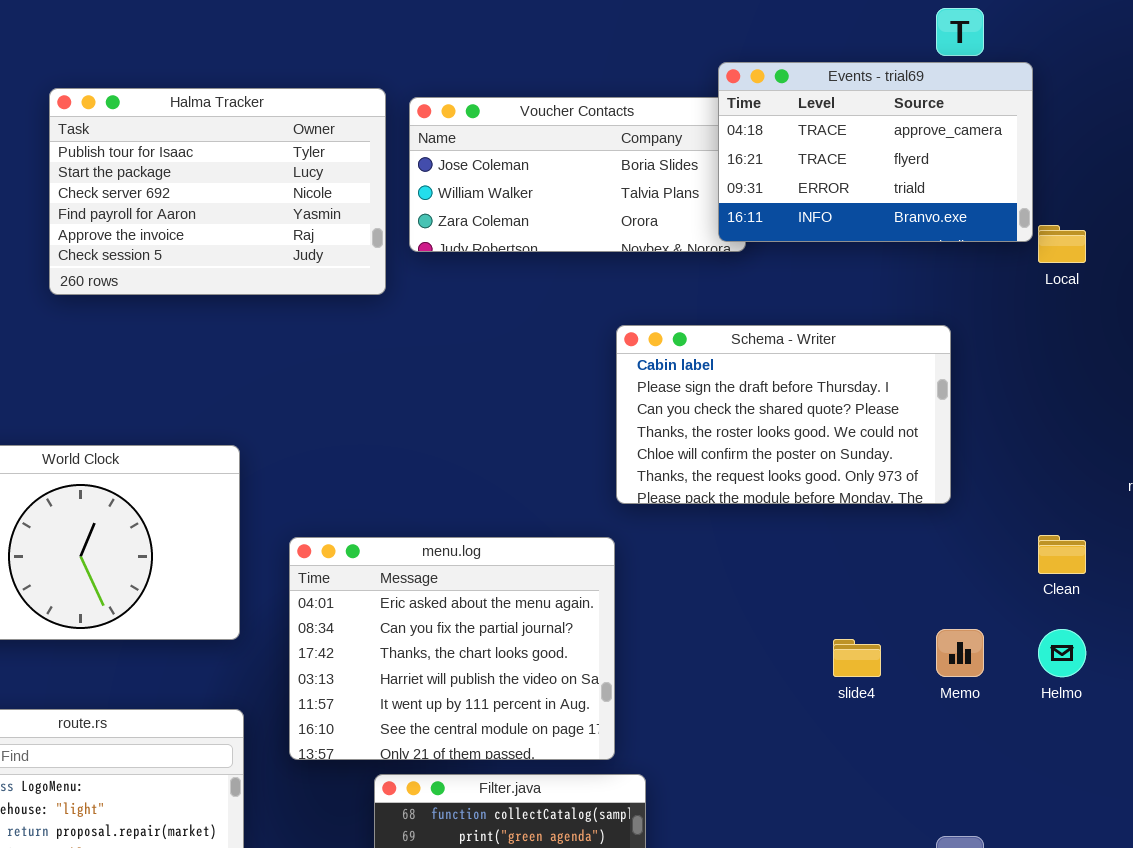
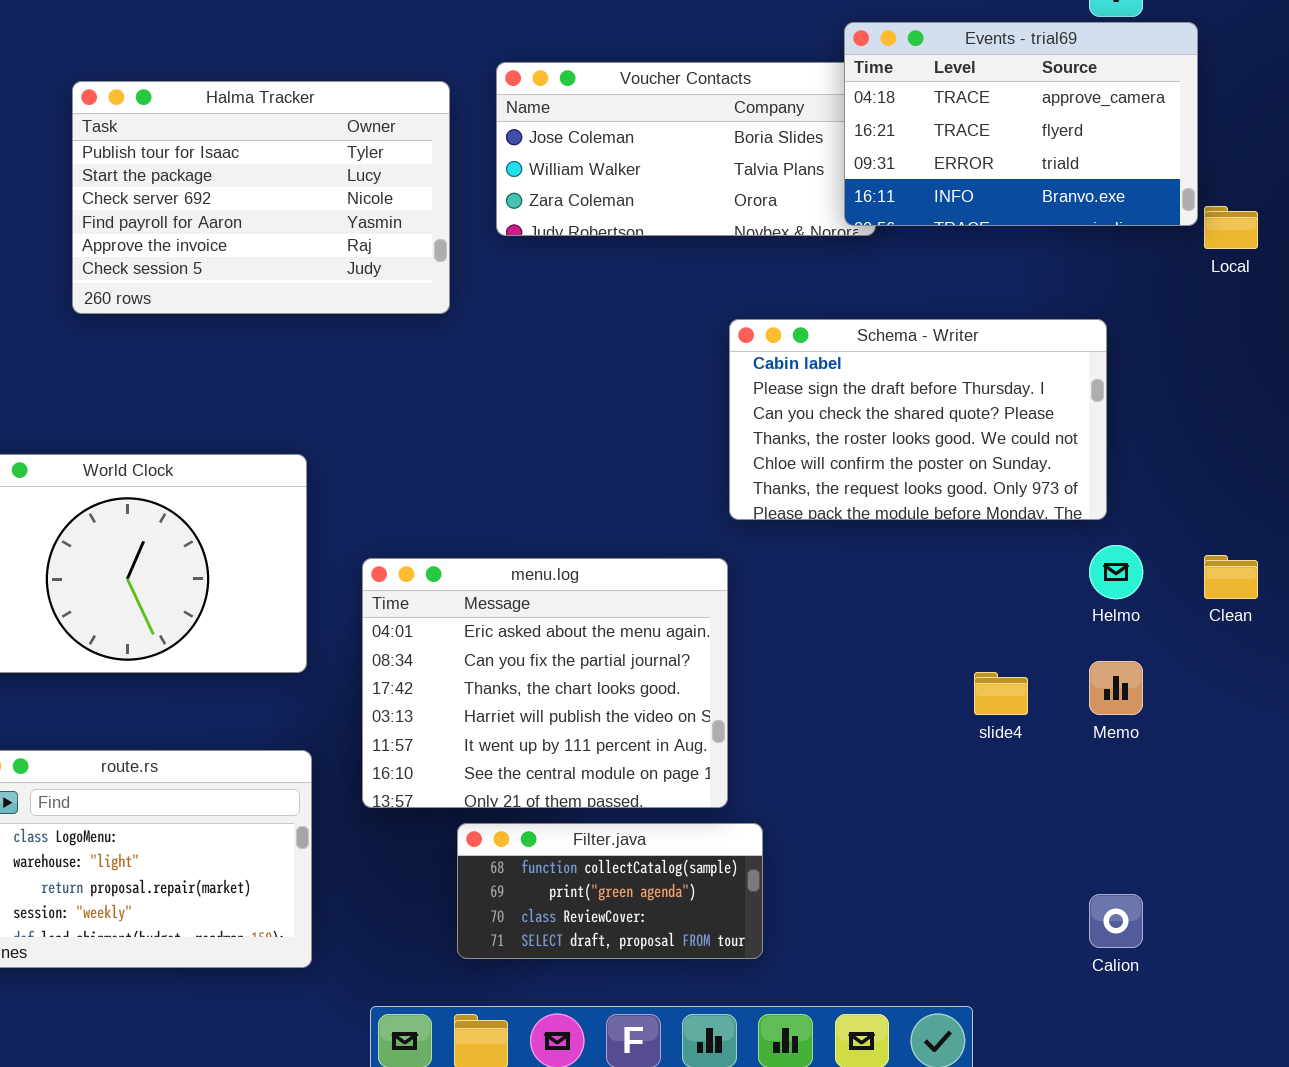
Halma Tracker: [49,88,386,295] -> [72,81,450,314], moved
Helmo: [1038,629,1086,677] -> [1089,545,1143,599], moved

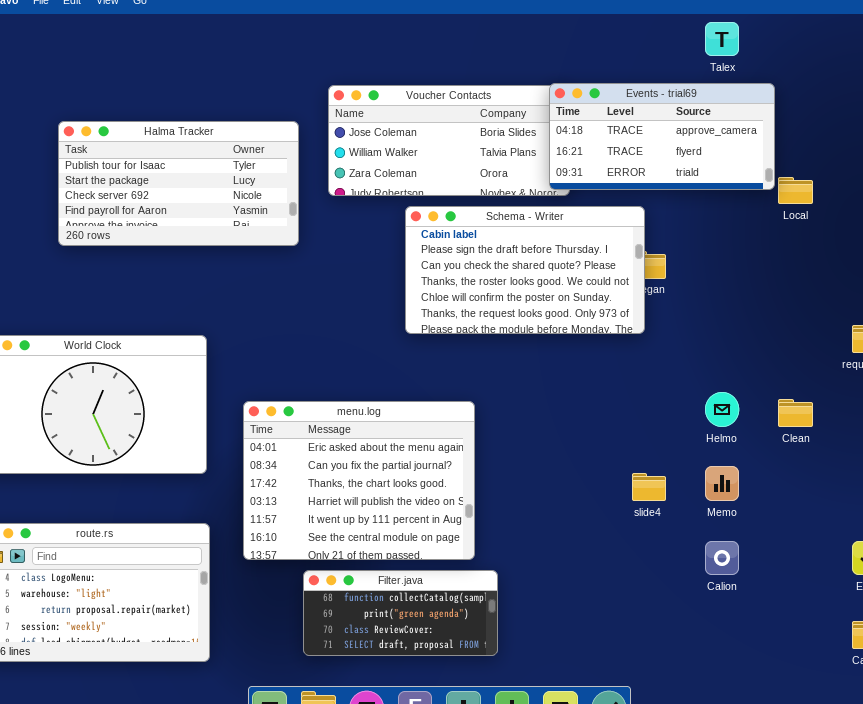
Events - trial69: [844,22,1198,226] -> [549,83,775,190], resized
Halma Tracker: [72,81,450,314] -> [58,121,299,246], resized
Schema - Writer: [729,319,1107,520] -> [405,206,645,334], moved
Calion: [1089,894,1143,948] -> [705,541,739,575], moved

